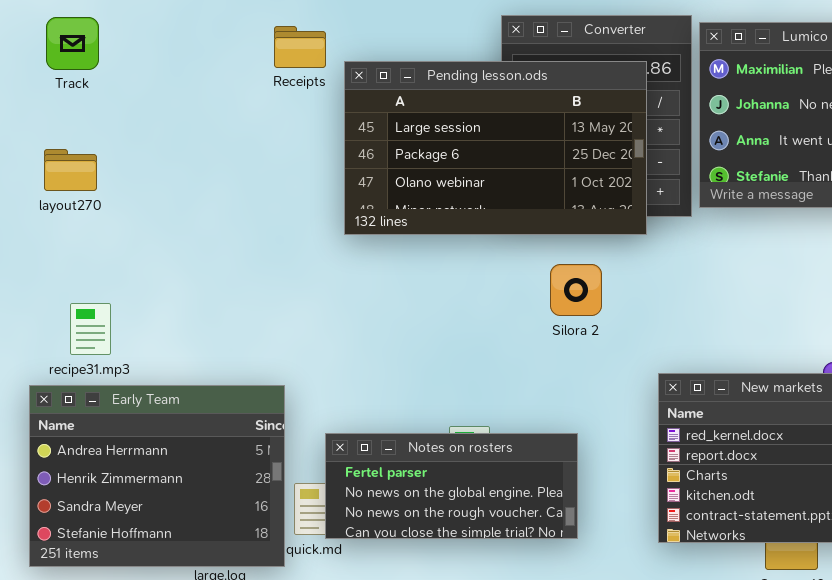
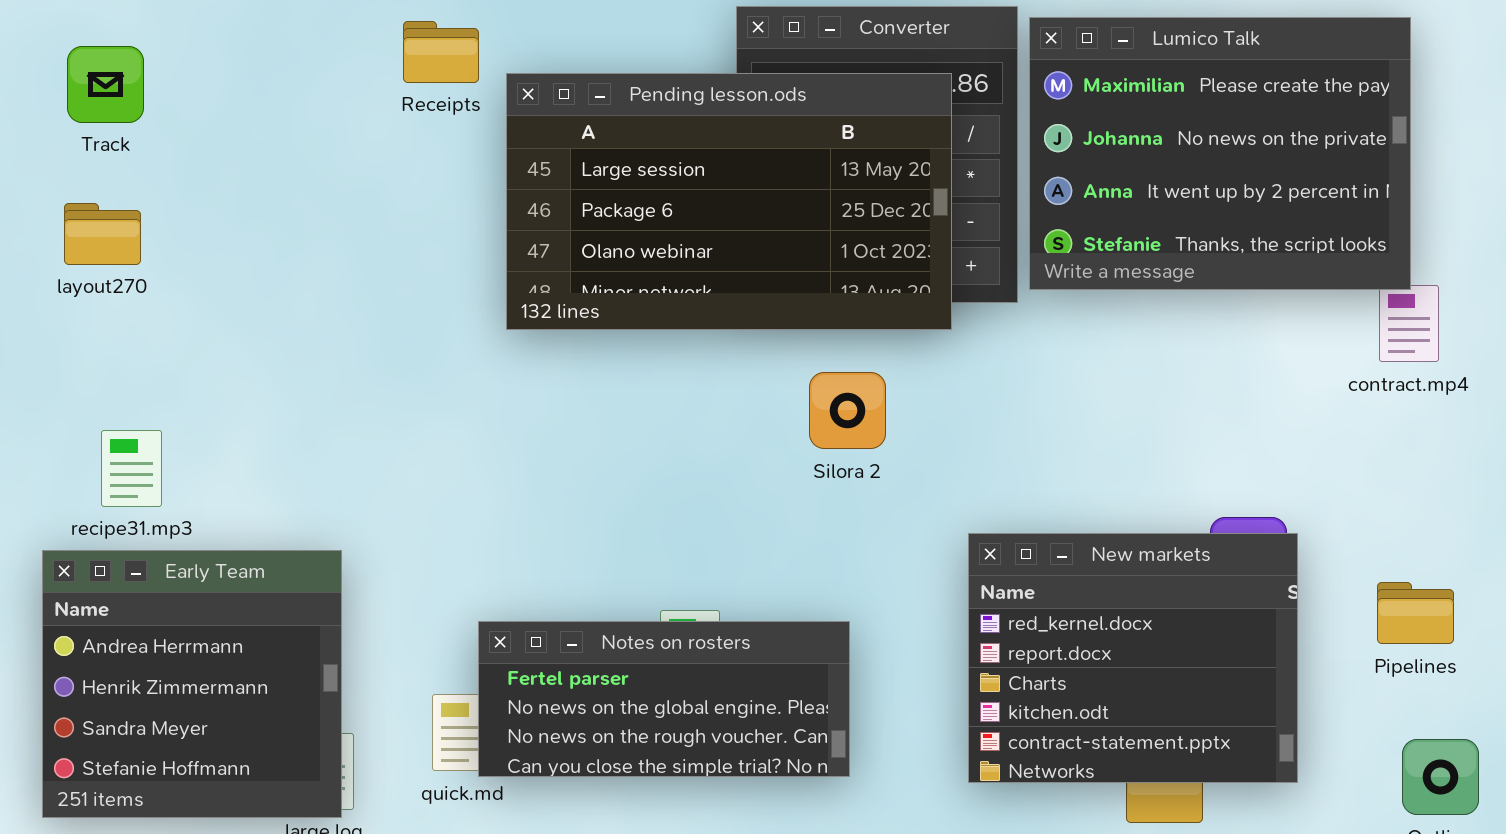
Track: [46,17,99,70] -> [67,46,144,123], moved
Early Team: [29,385,285,567] -> [42,550,342,818], resized

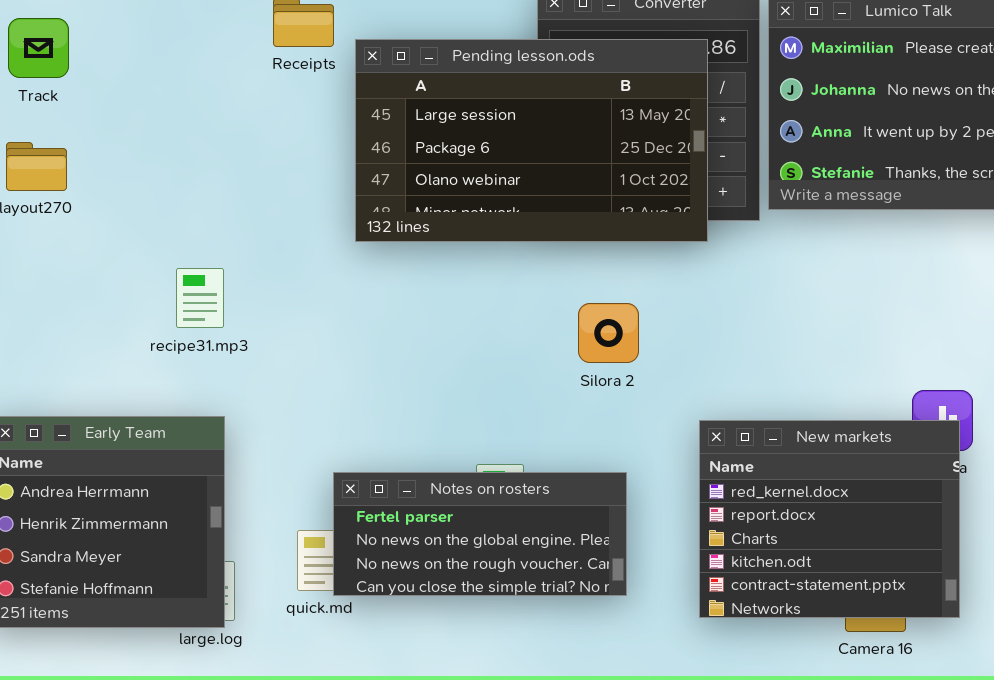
Silora 2: [809,372,886,449] -> [578,303,639,363], moved
recipe31.mp3: [101,430,162,507] -> [176,268,224,328], moved
New markets: [968,533,1298,783] -> [699,420,960,618], moved

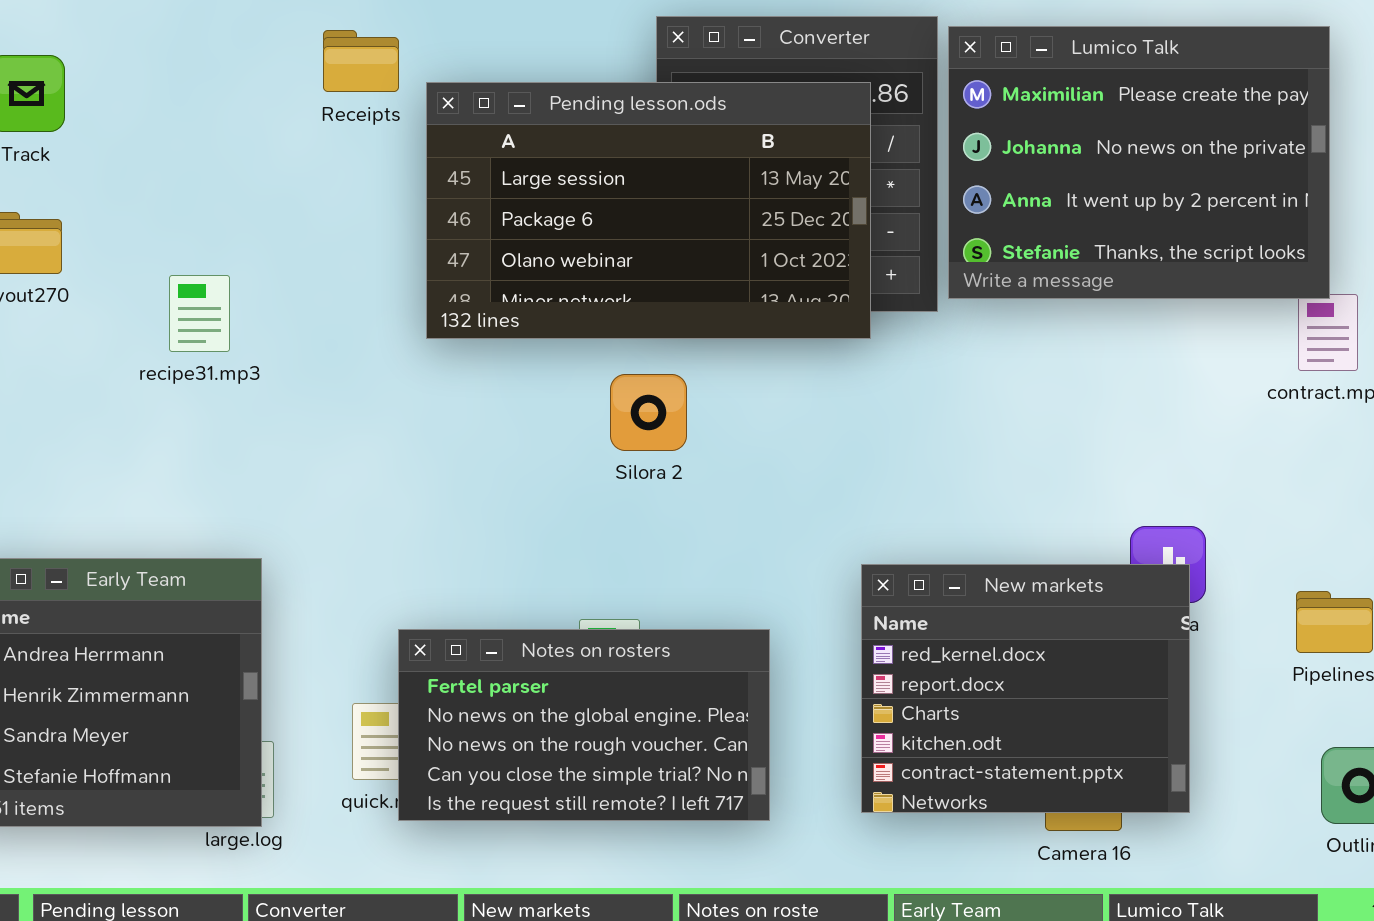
recipe31.mp3: [176,268,224,328] -> [169,275,230,352], moved
Silora 2: [578,303,639,363] -> [610,374,687,451], moved
Notes on rosters: [333,472,627,596] -> [398,629,770,821], resized

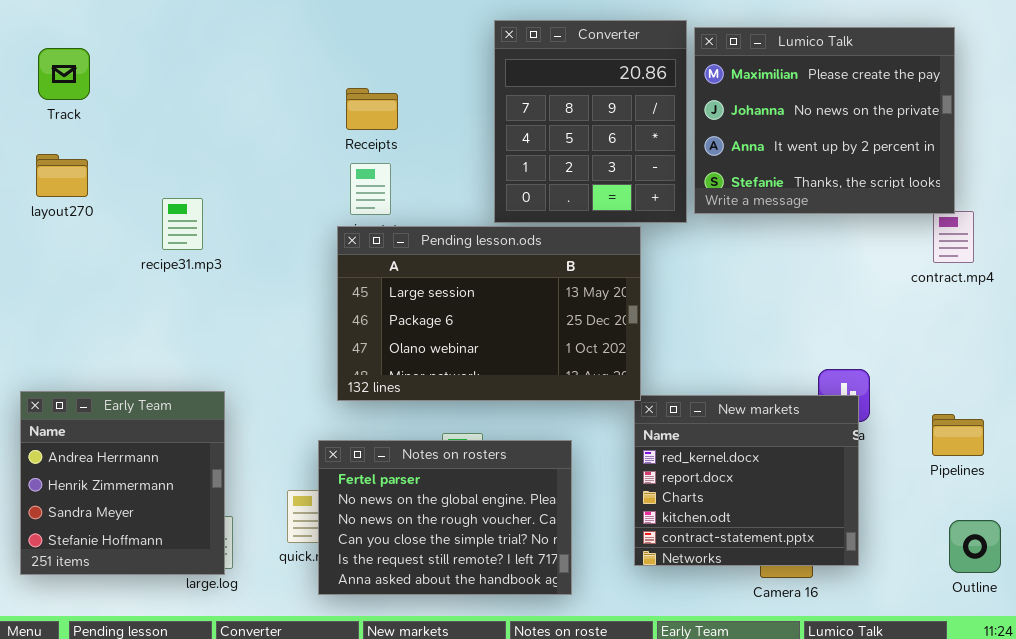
Receipts: [323,30,399,92] -> [346,88,398,130], moved
Pending lesson.ods: [426,82,871,339] -> [337,226,641,401], moved
Notes on rosters: [398,629,770,821] -> [318,440,572,595], resized

